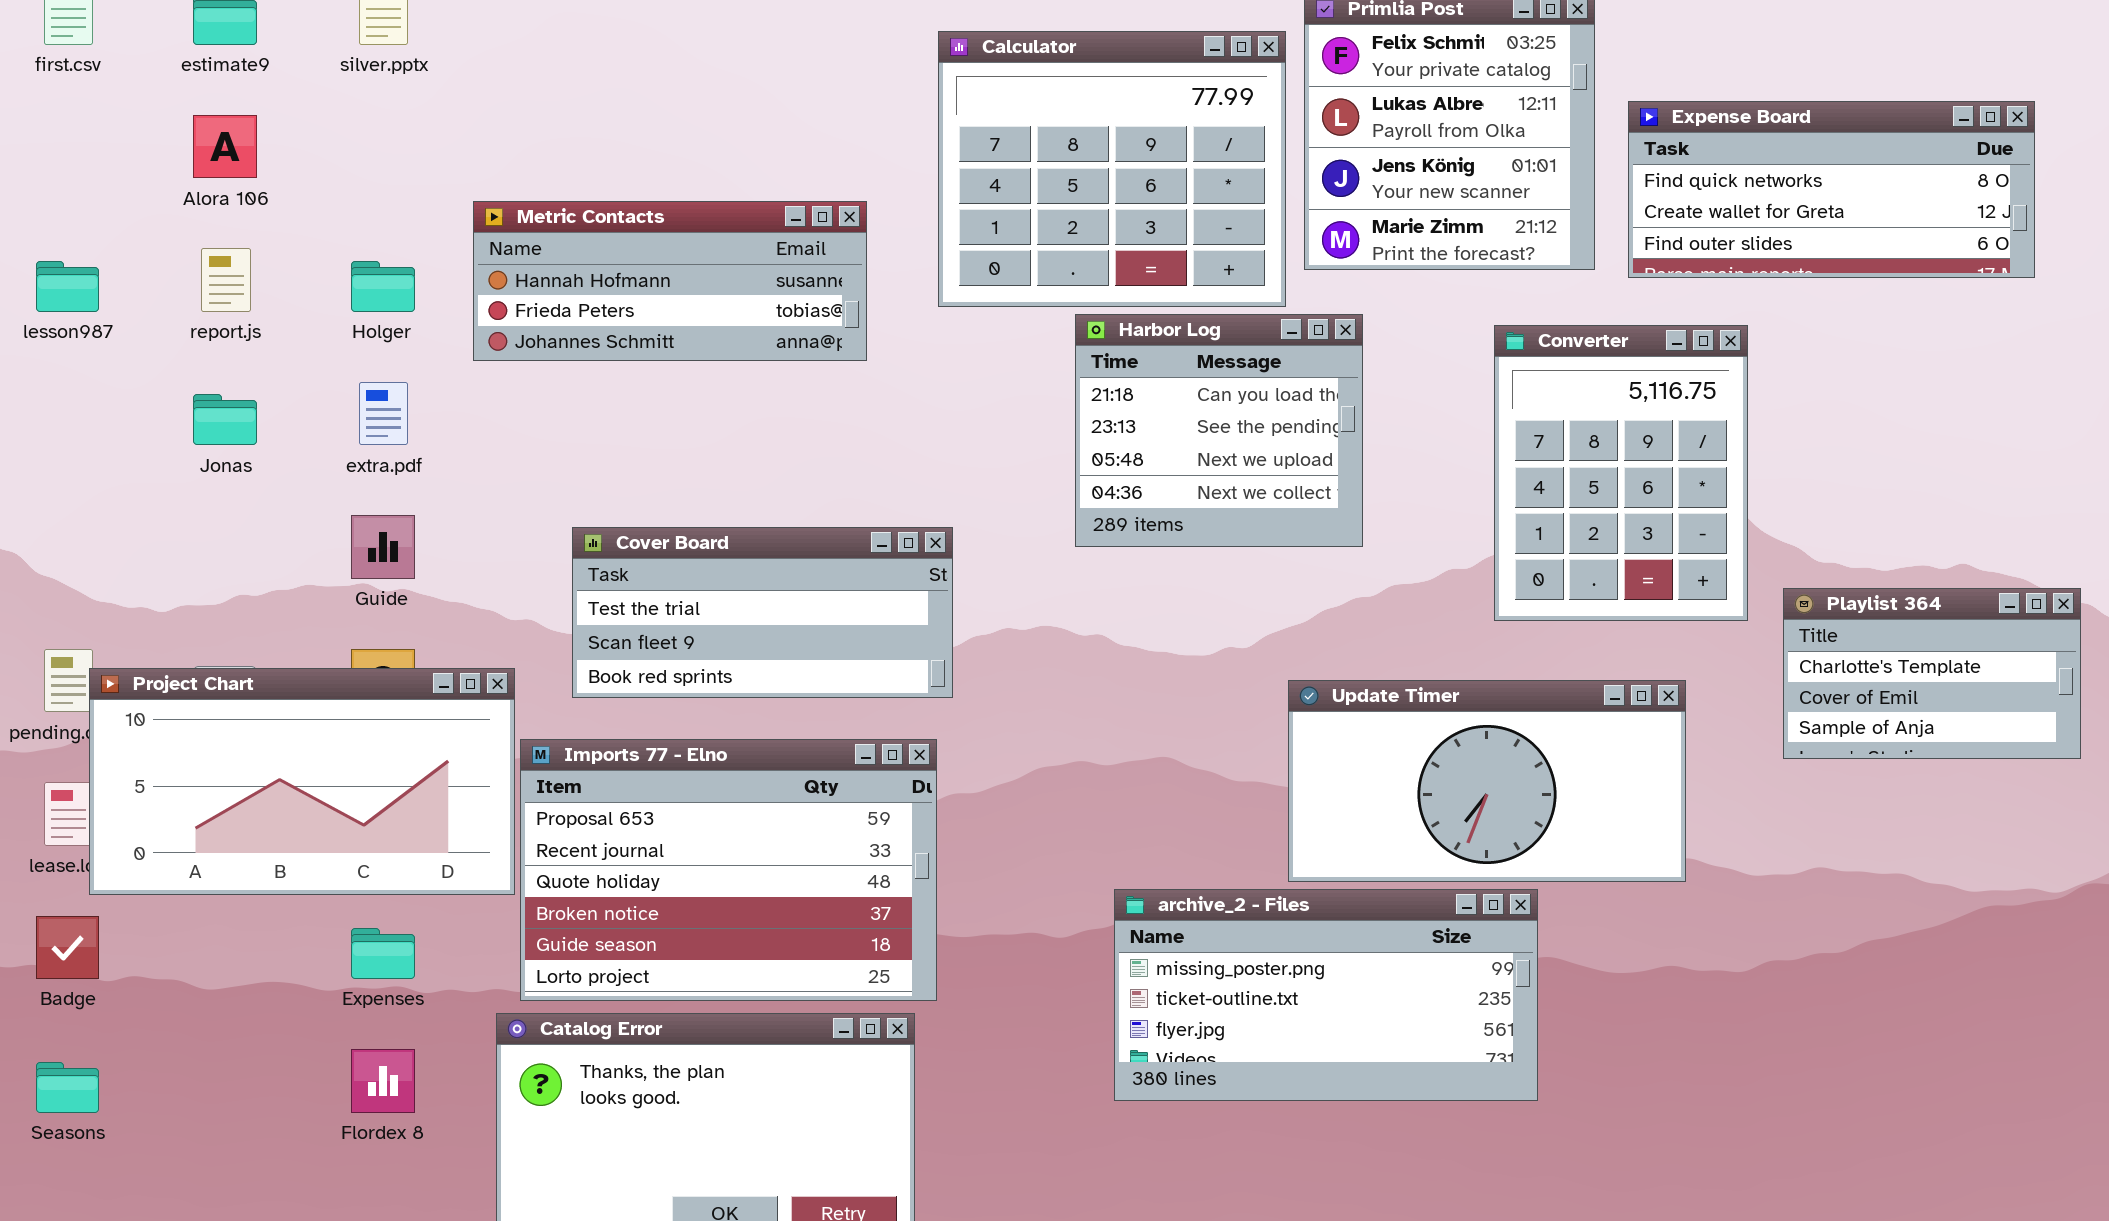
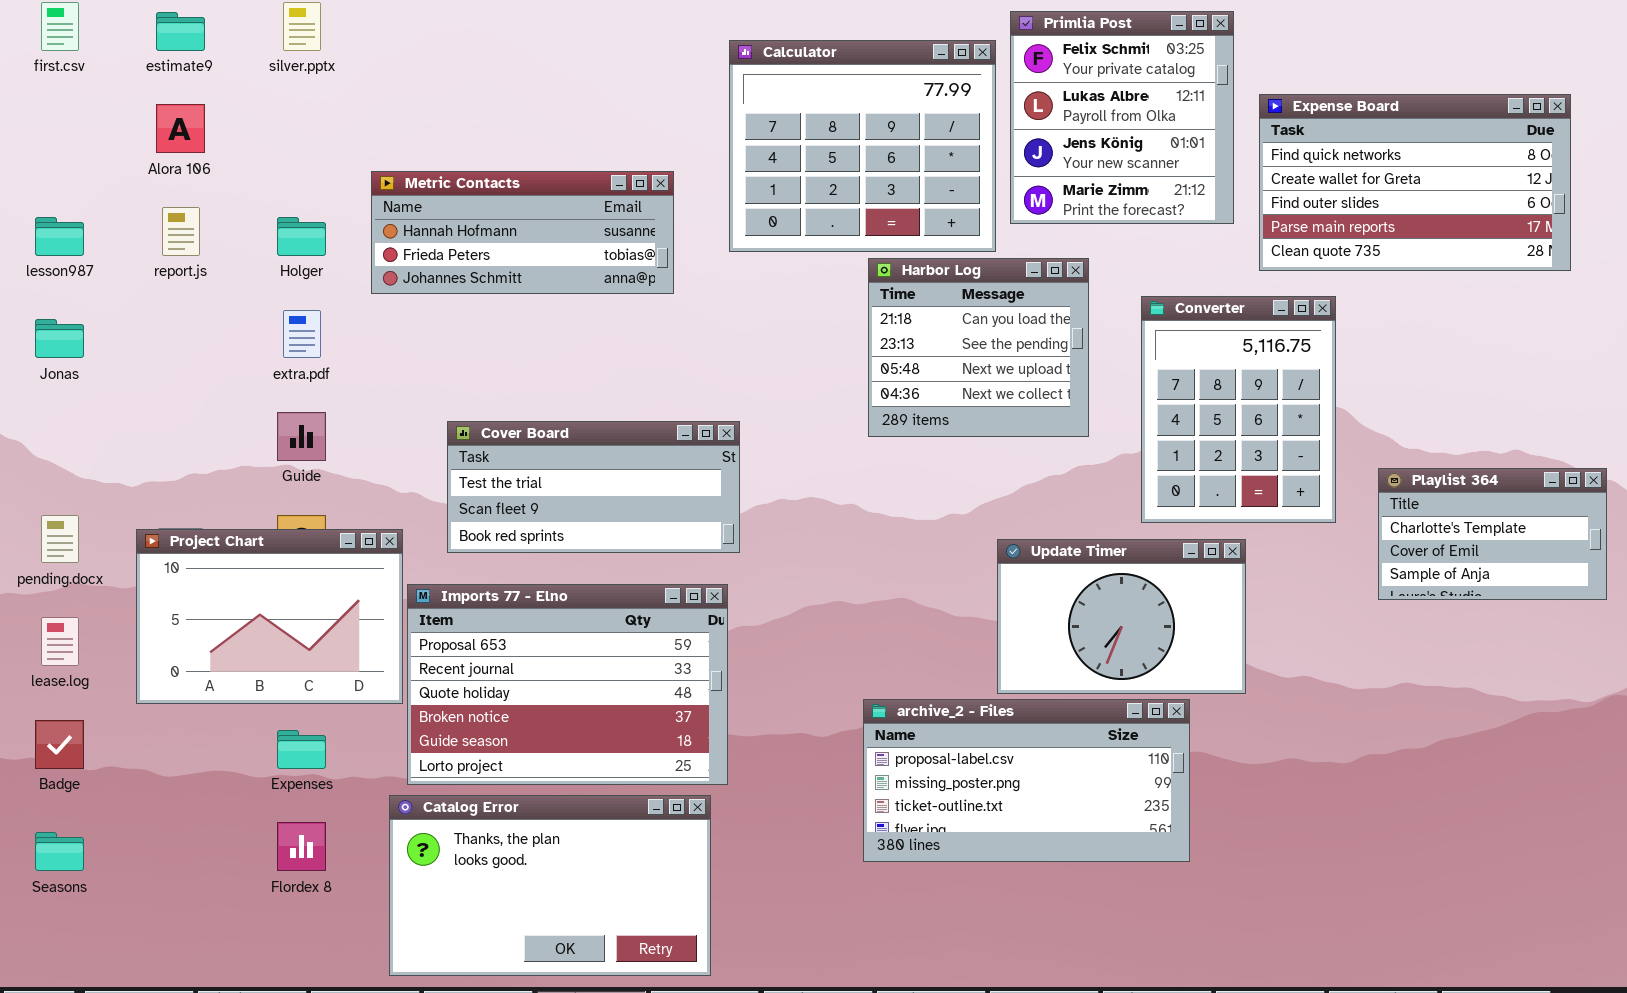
Expense Board: [1628,101,2035,278] -> [1259,94,1571,271], resized
Harbor Log: [1075,314,1363,547] -> [868,258,1089,437], moved
Converter: [1494,325,1748,621] -> [1141,296,1336,523], moved
Jonas: [193,394,257,445] -> [35,319,84,358], moved
Project Chart: [89,668,515,895] -> [136,529,403,704], resized
Update Timer: [1288,680,1686,882] -> [997,539,1246,694], resized
archive_2 - Files: [1114,889,1538,1101] -> [863,699,1190,862], scrolled up 1 row

